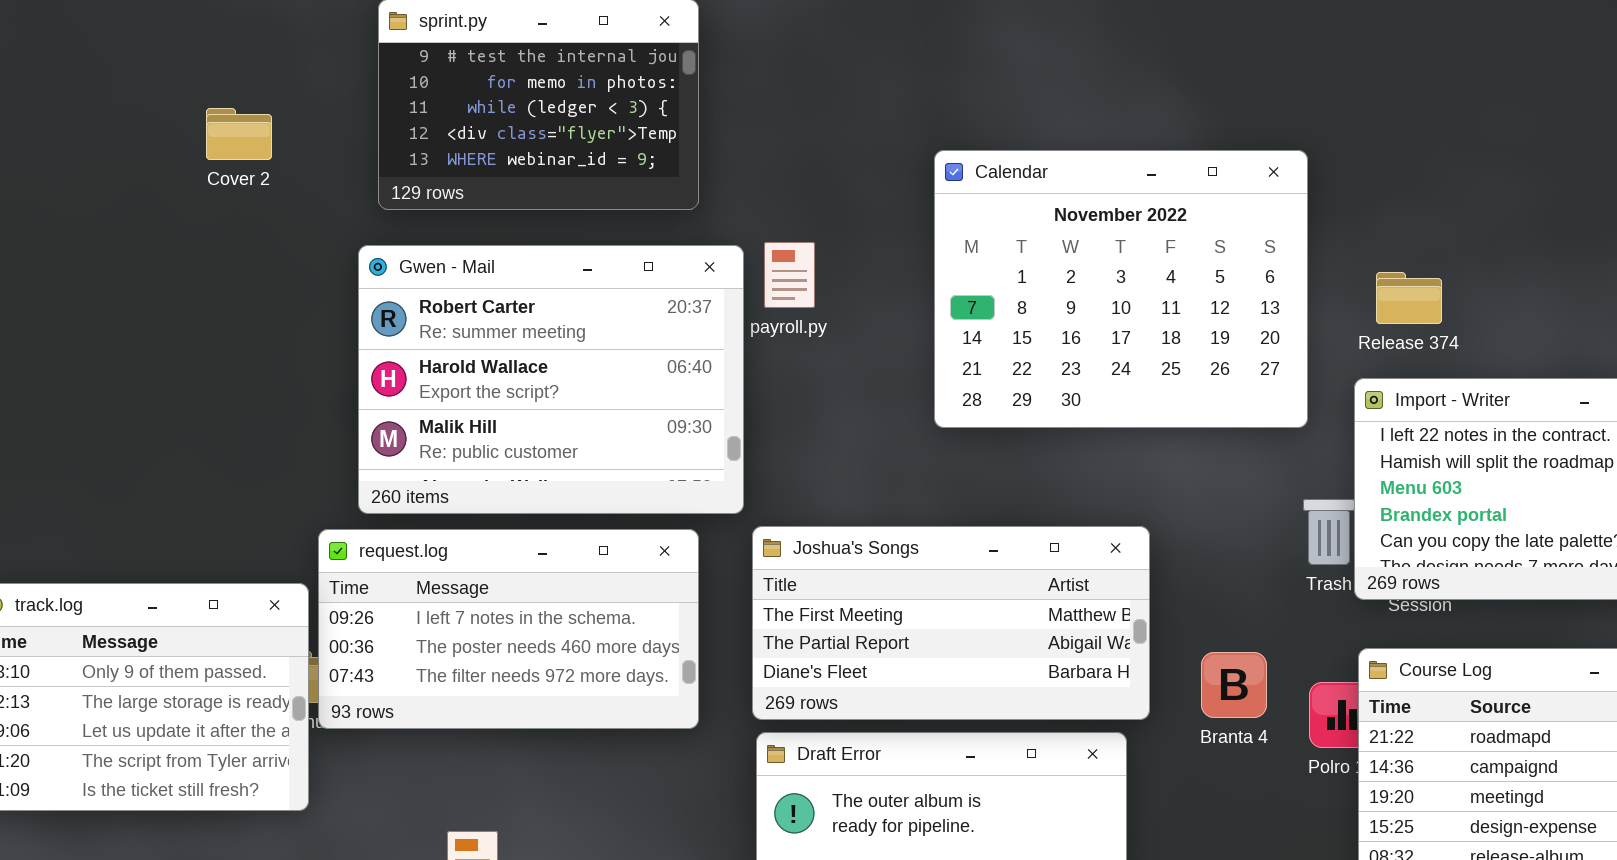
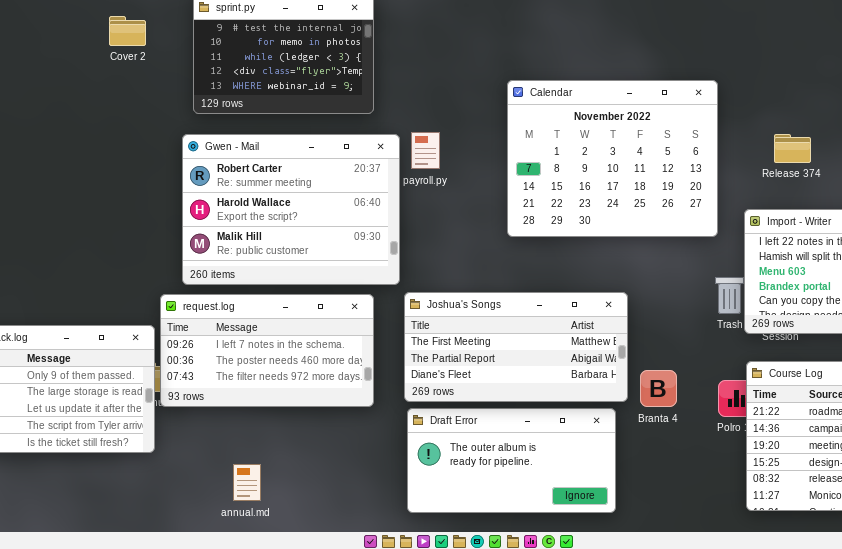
Cover 2: [206,108,272,160] -> [109,16,146,46], moved
Release 374: [1376,272,1442,324] -> [774,134,811,163], moved
Branta 4: [1201,652,1267,718] -> [640,370,677,407], moved

